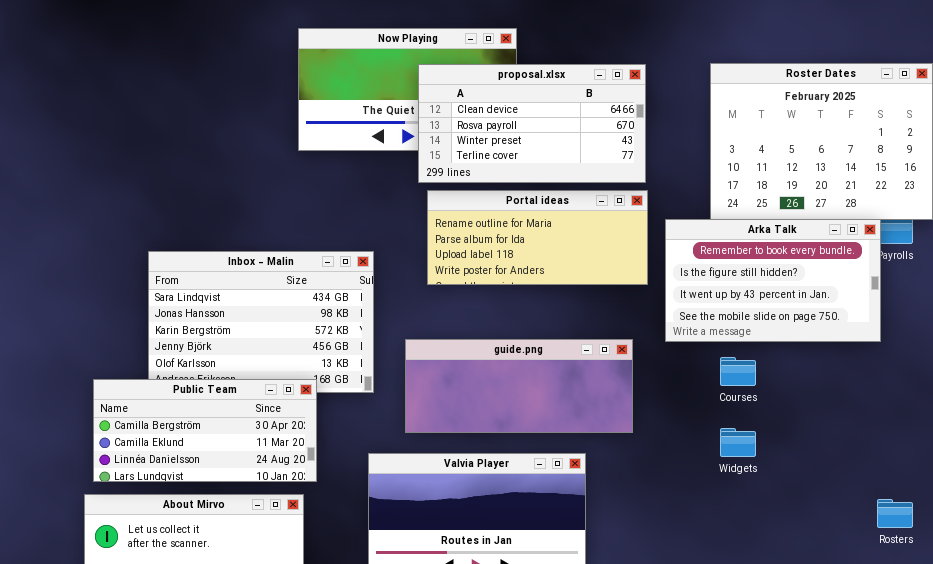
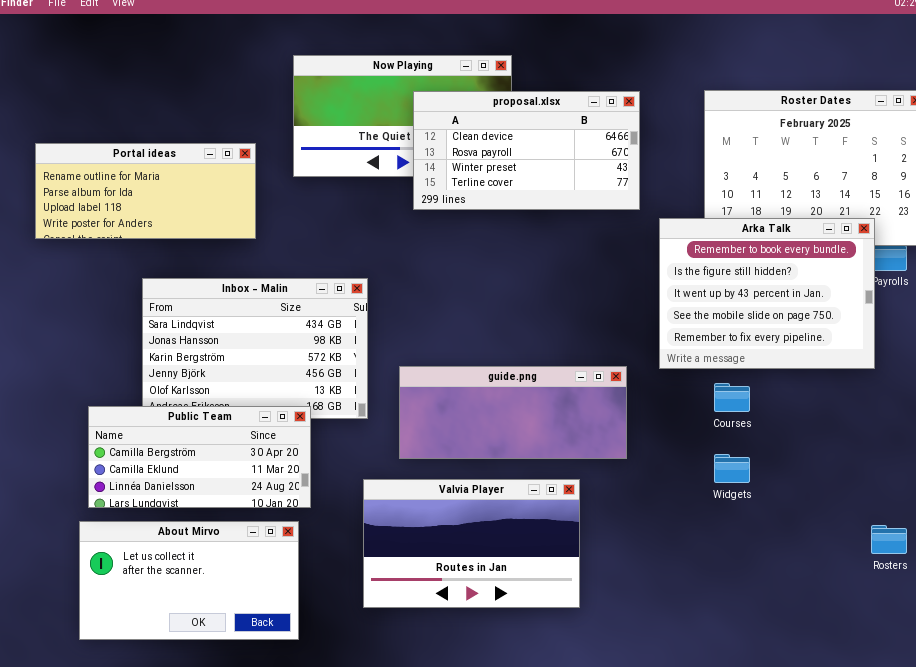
Portal ideas: [427,190,648,285] -> [35,143,256,239], moved
Arka Talk: [665,219,881,342] -> [659,218,875,369], resized

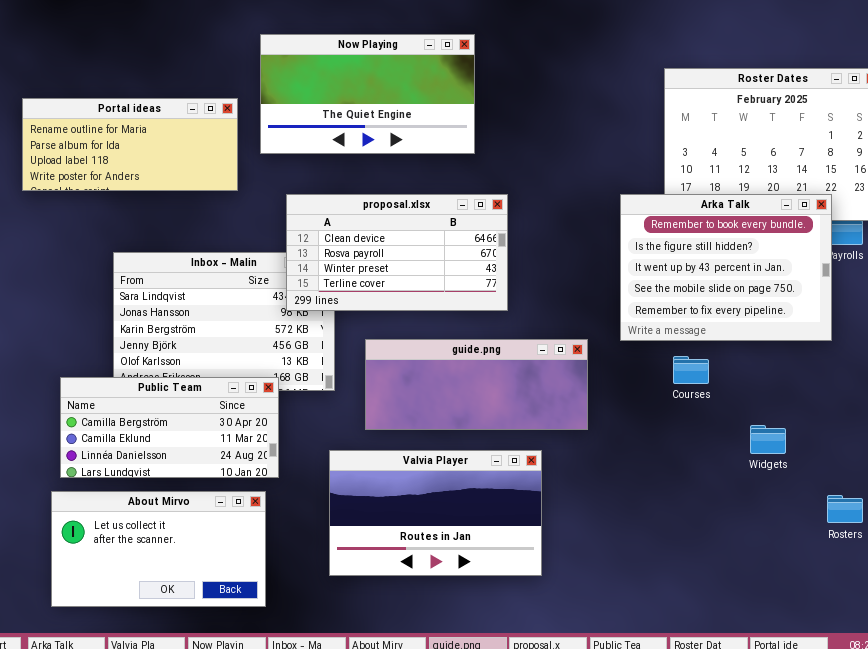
proposal.xlsx: [413,91,640,210] -> [286,194,508,311], moved
Portal ideas: [35,143,256,239] -> [22,98,238,191], moved
Widgets: [714,454,750,483] -> [750,425,786,454], moved

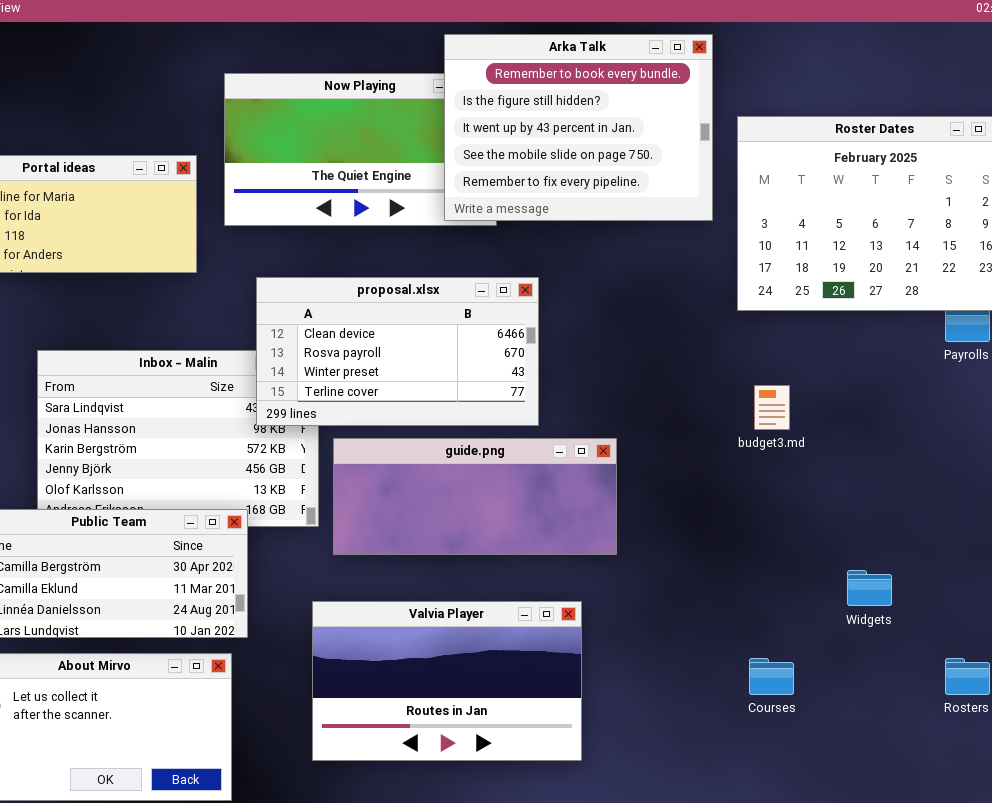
Arka Talk: [620,194,832,341] -> [444,34,713,221], moved
guide.png: [365,339,588,430] -> [333,438,617,555], moved
Courses: [673,356,709,384] -> [749,658,794,695], moved

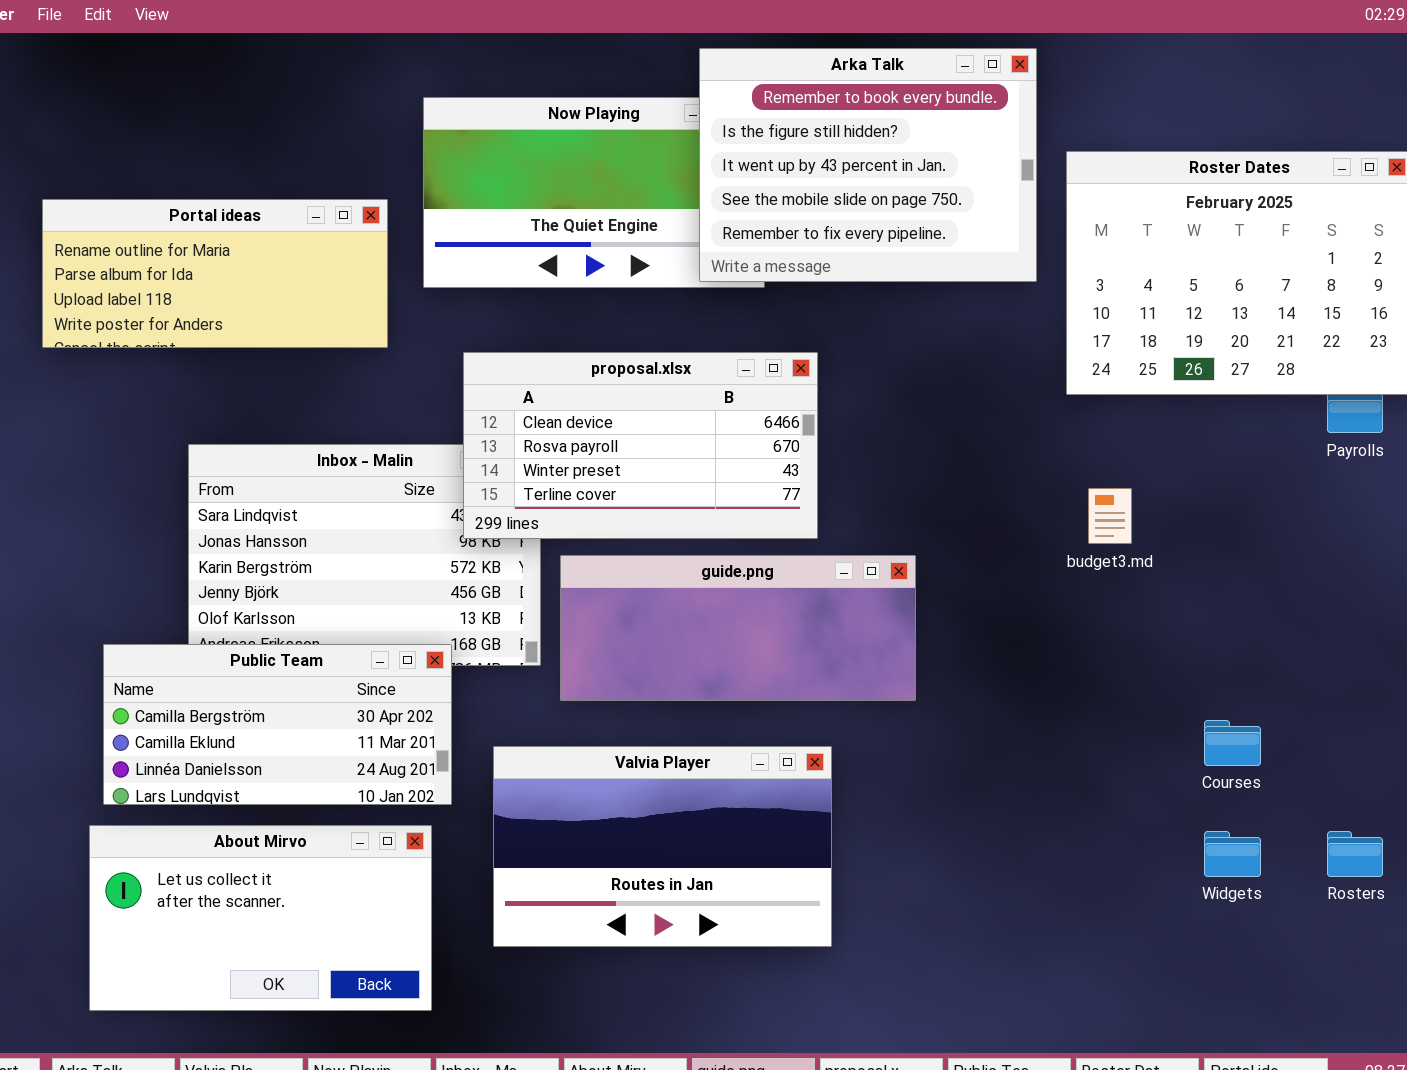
Widgets: [847,570,892,606] -> [1204,831,1261,877], moved
Valvia Player: [312,601,582,761] -> [493,746,832,947], moved
Courses: [749,658,794,695] -> [1204,720,1261,766], moved

